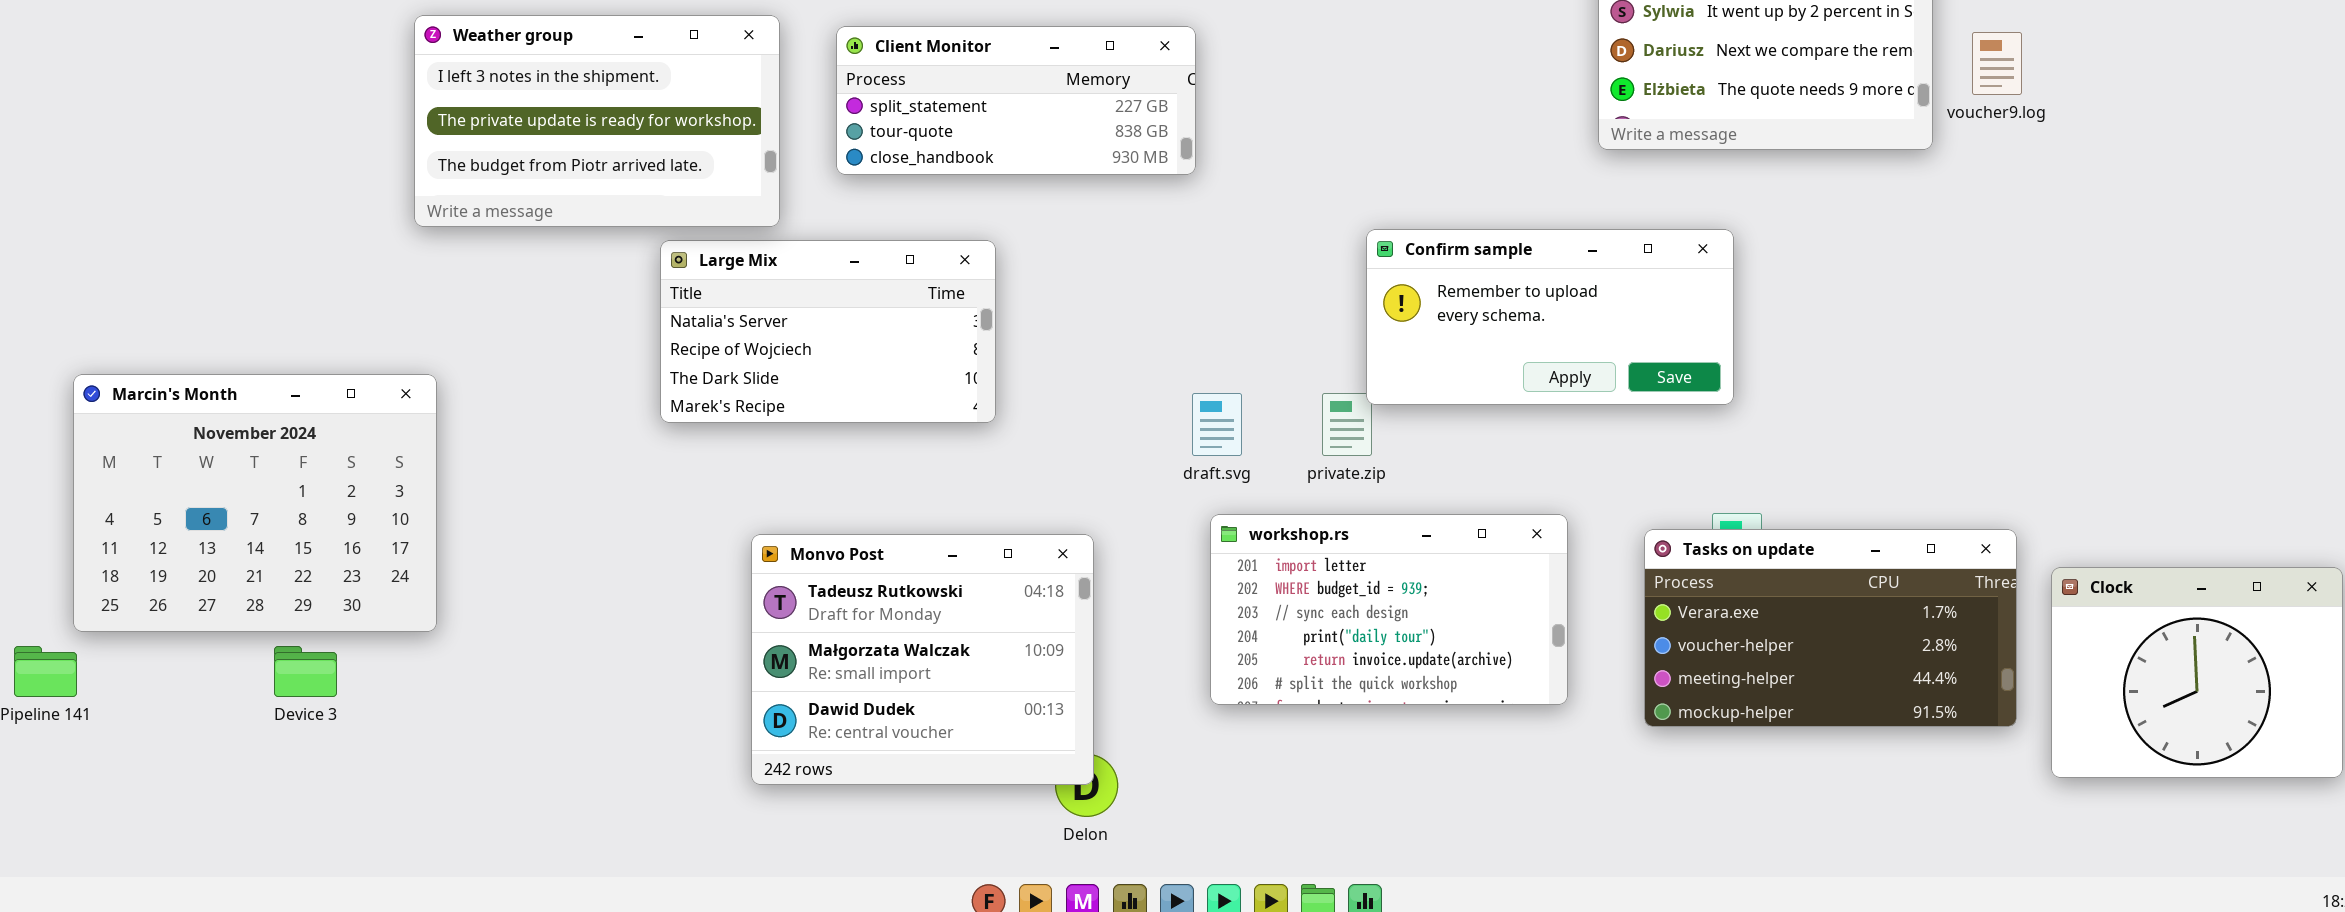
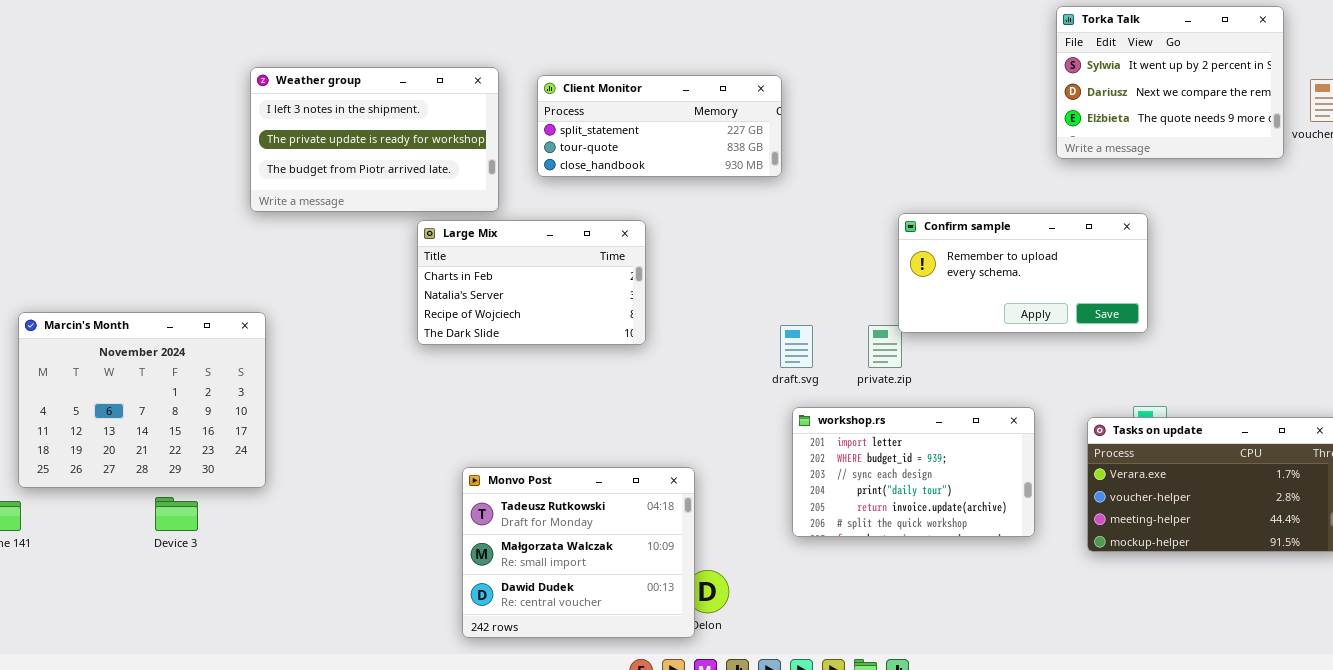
Large Mix: [660,240,996,423] -> [417,220,646,345], scrolled up 1 row
Monvo Post: [751,534,1094,785] -> [462,467,695,638], moved

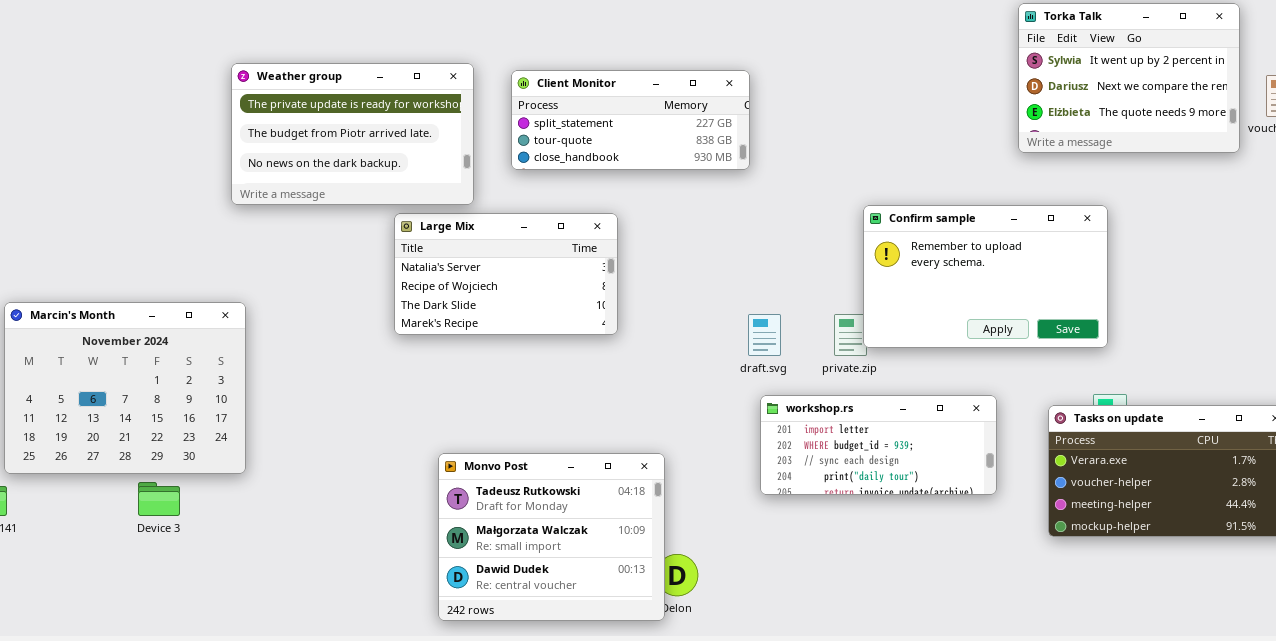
Weather group: [250,67,499,212] -> [231,63,474,205], scrolled down 1 row
Confirm sample: [898,213,1148,333] -> [863,205,1108,348], resized
Large Mix: [417,220,646,345] -> [394,213,618,335], scrolled down 1 row
workshop.rs: [792,407,1035,537] -> [760,395,997,495], resized

